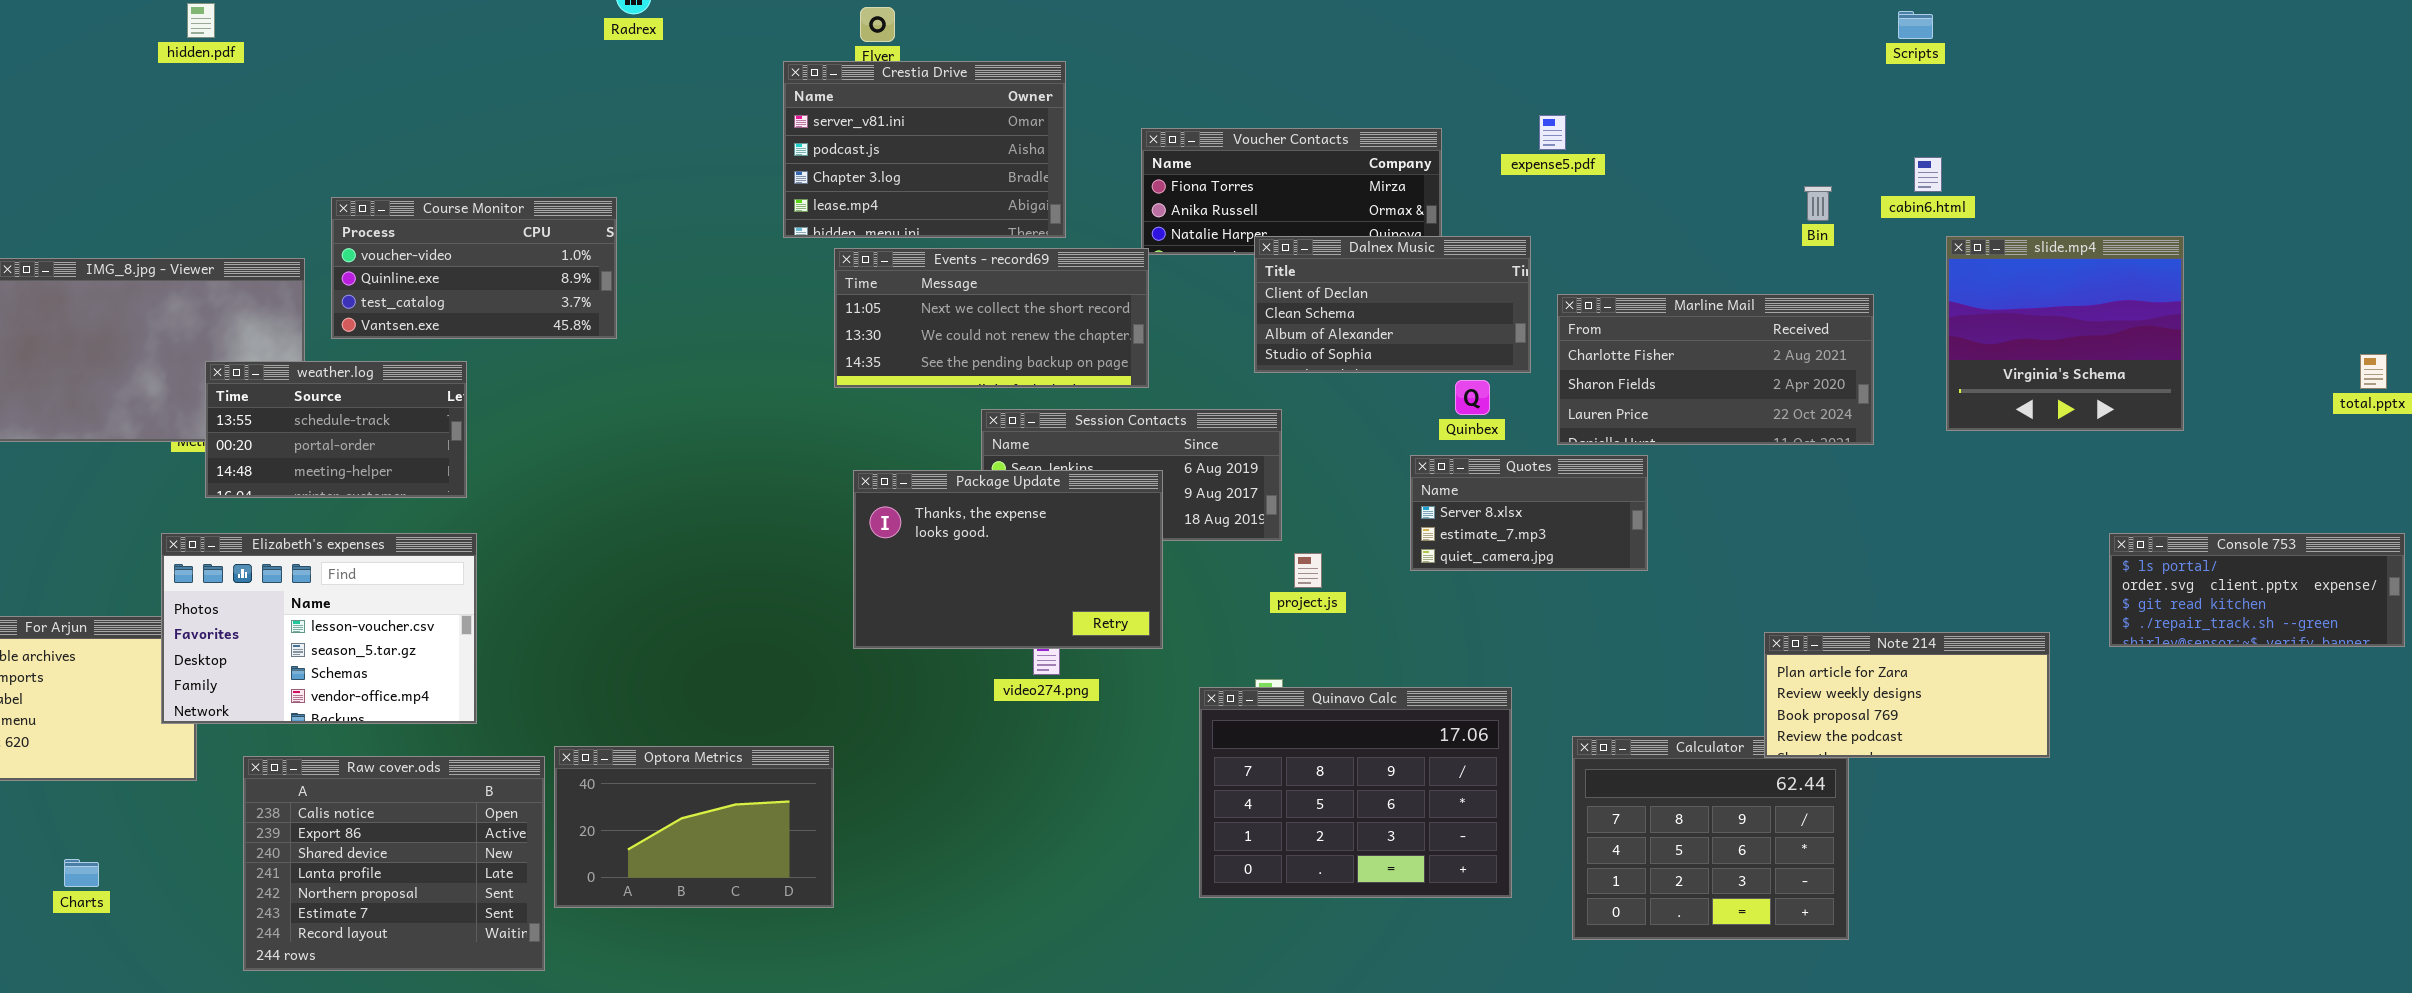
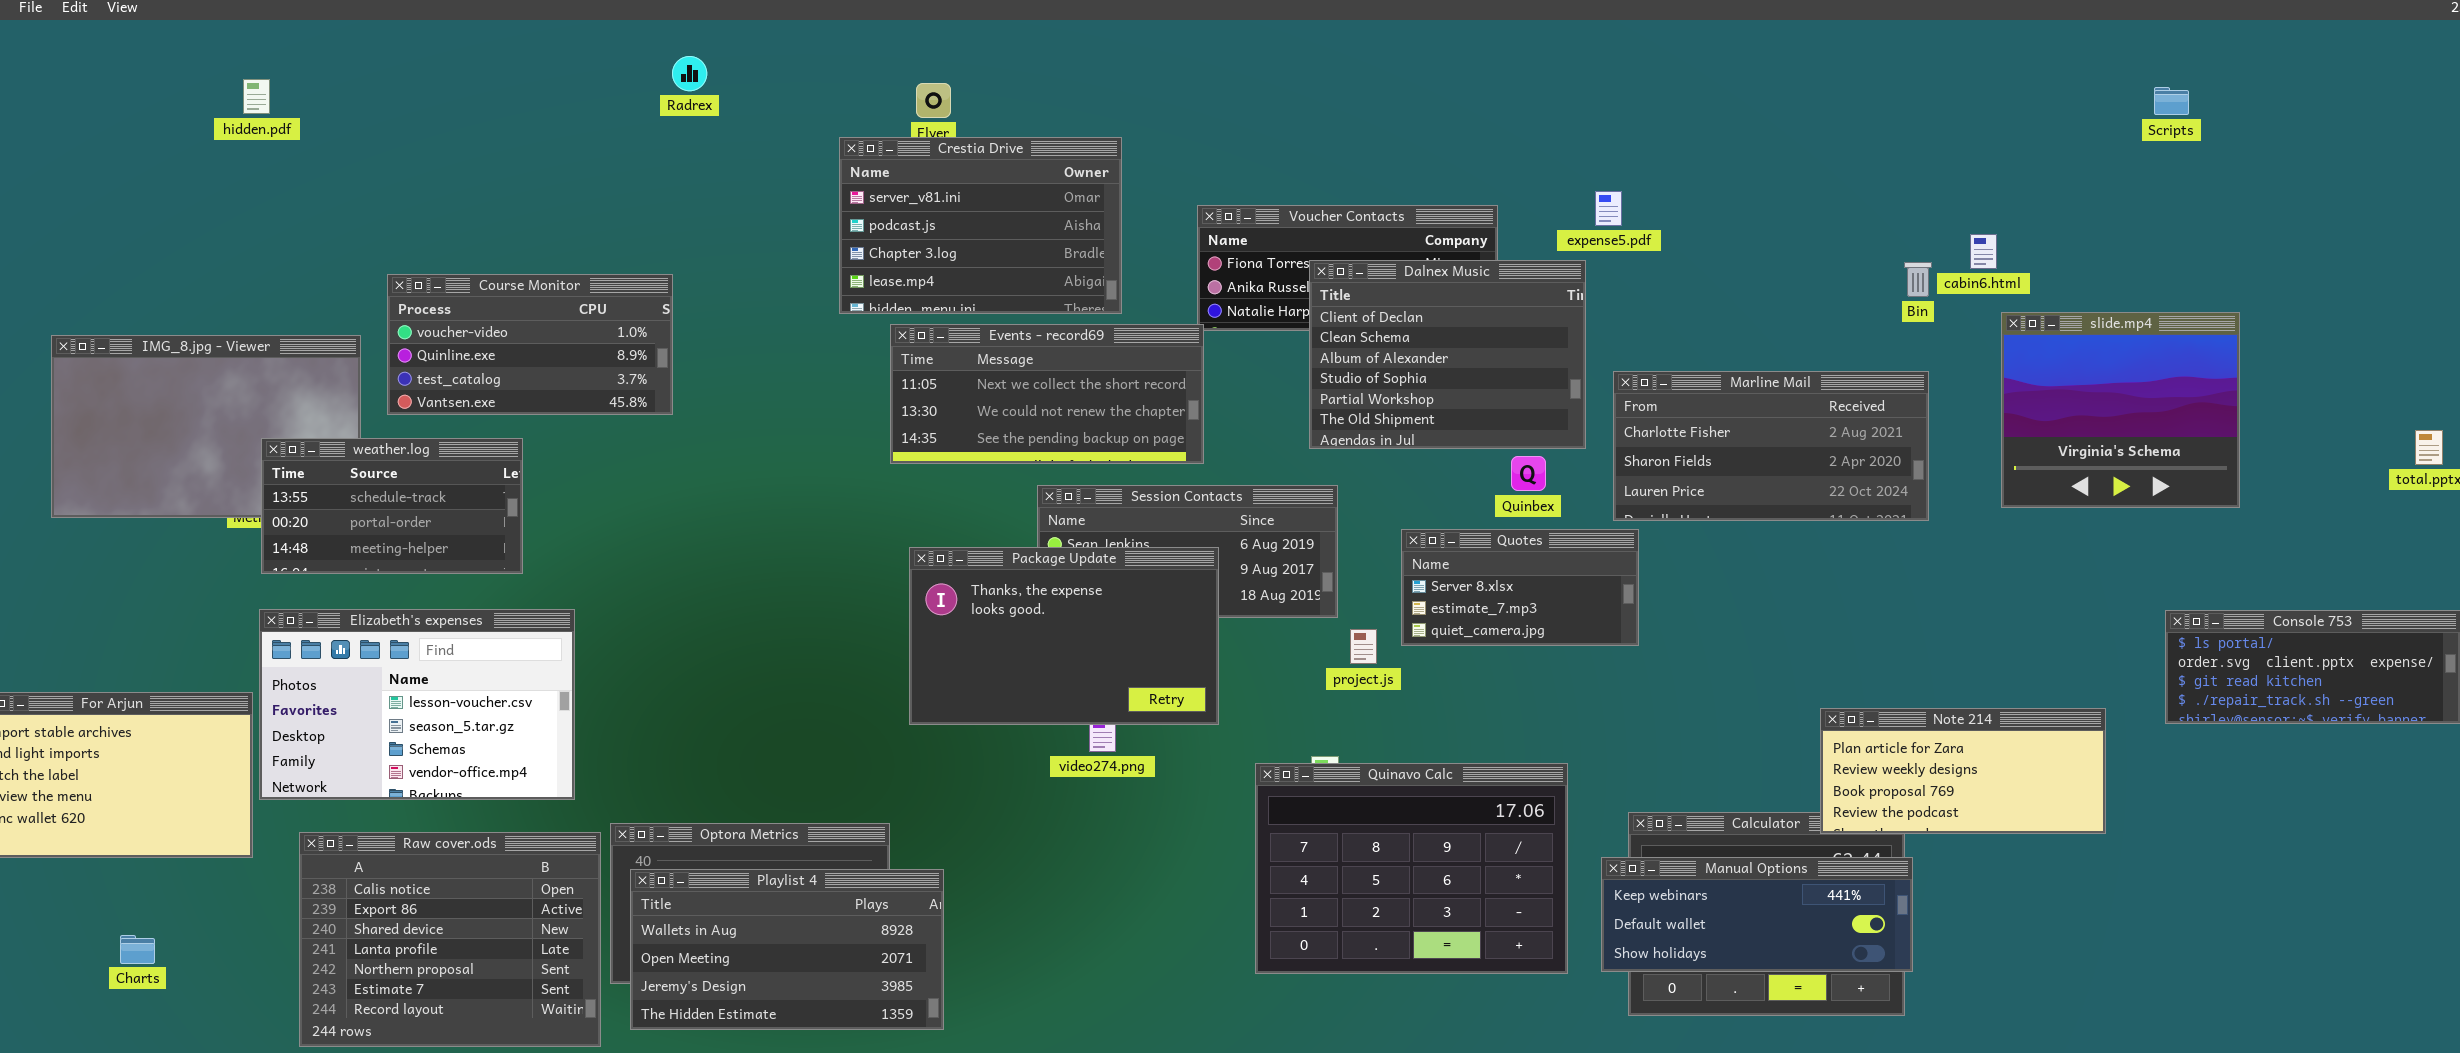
Scripts: [1898,11,1933,39] -> [2154,87,2189,115], moved
Bin: [1804,186,1832,221] -> [1904,262,1932,297], moved
Dalnex Music: [1254,236,1531,373] -> [1309,260,1586,449], resized
Quotes: [1410,455,1648,571] -> [1401,529,1639,646], moved
Elizabeth's expenses: [161,533,477,724] -> [259,609,575,800], moved
Manual Options: none -> [1601,857,1913,972], opened
Playlist 4: none -> [630,869,944,1030], opened

